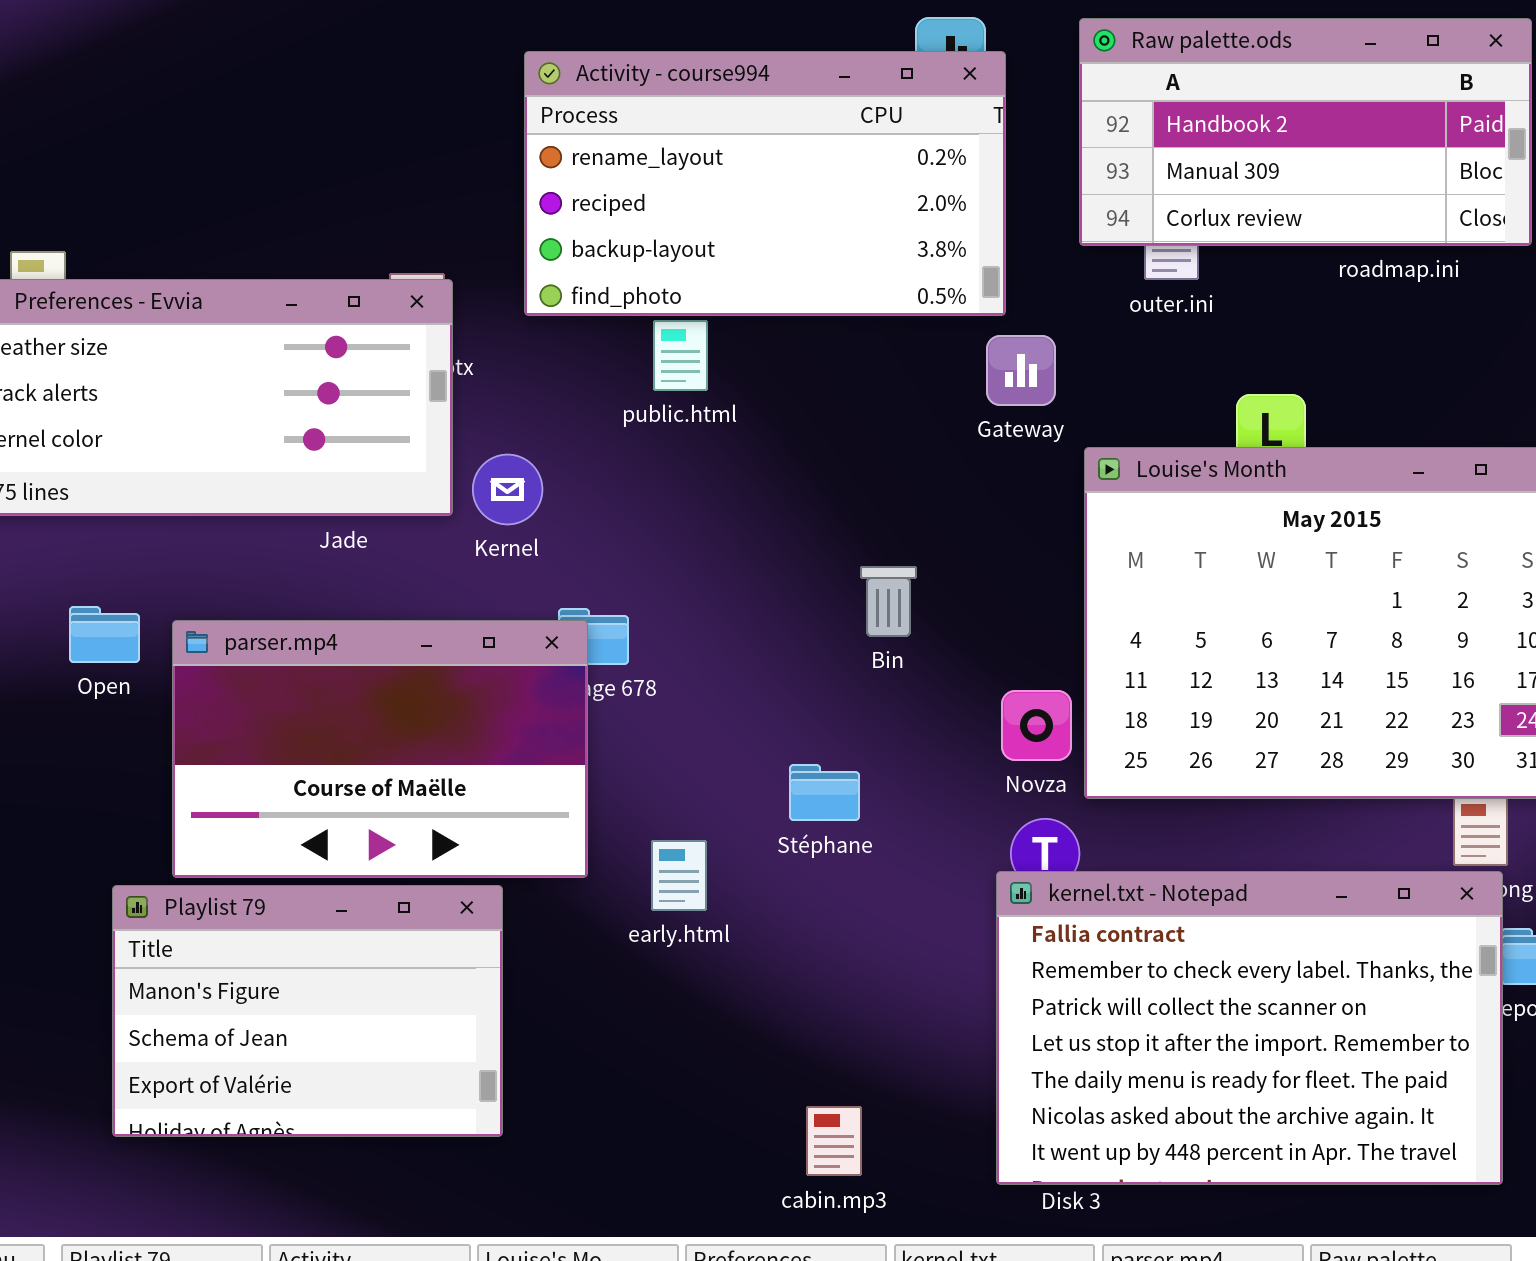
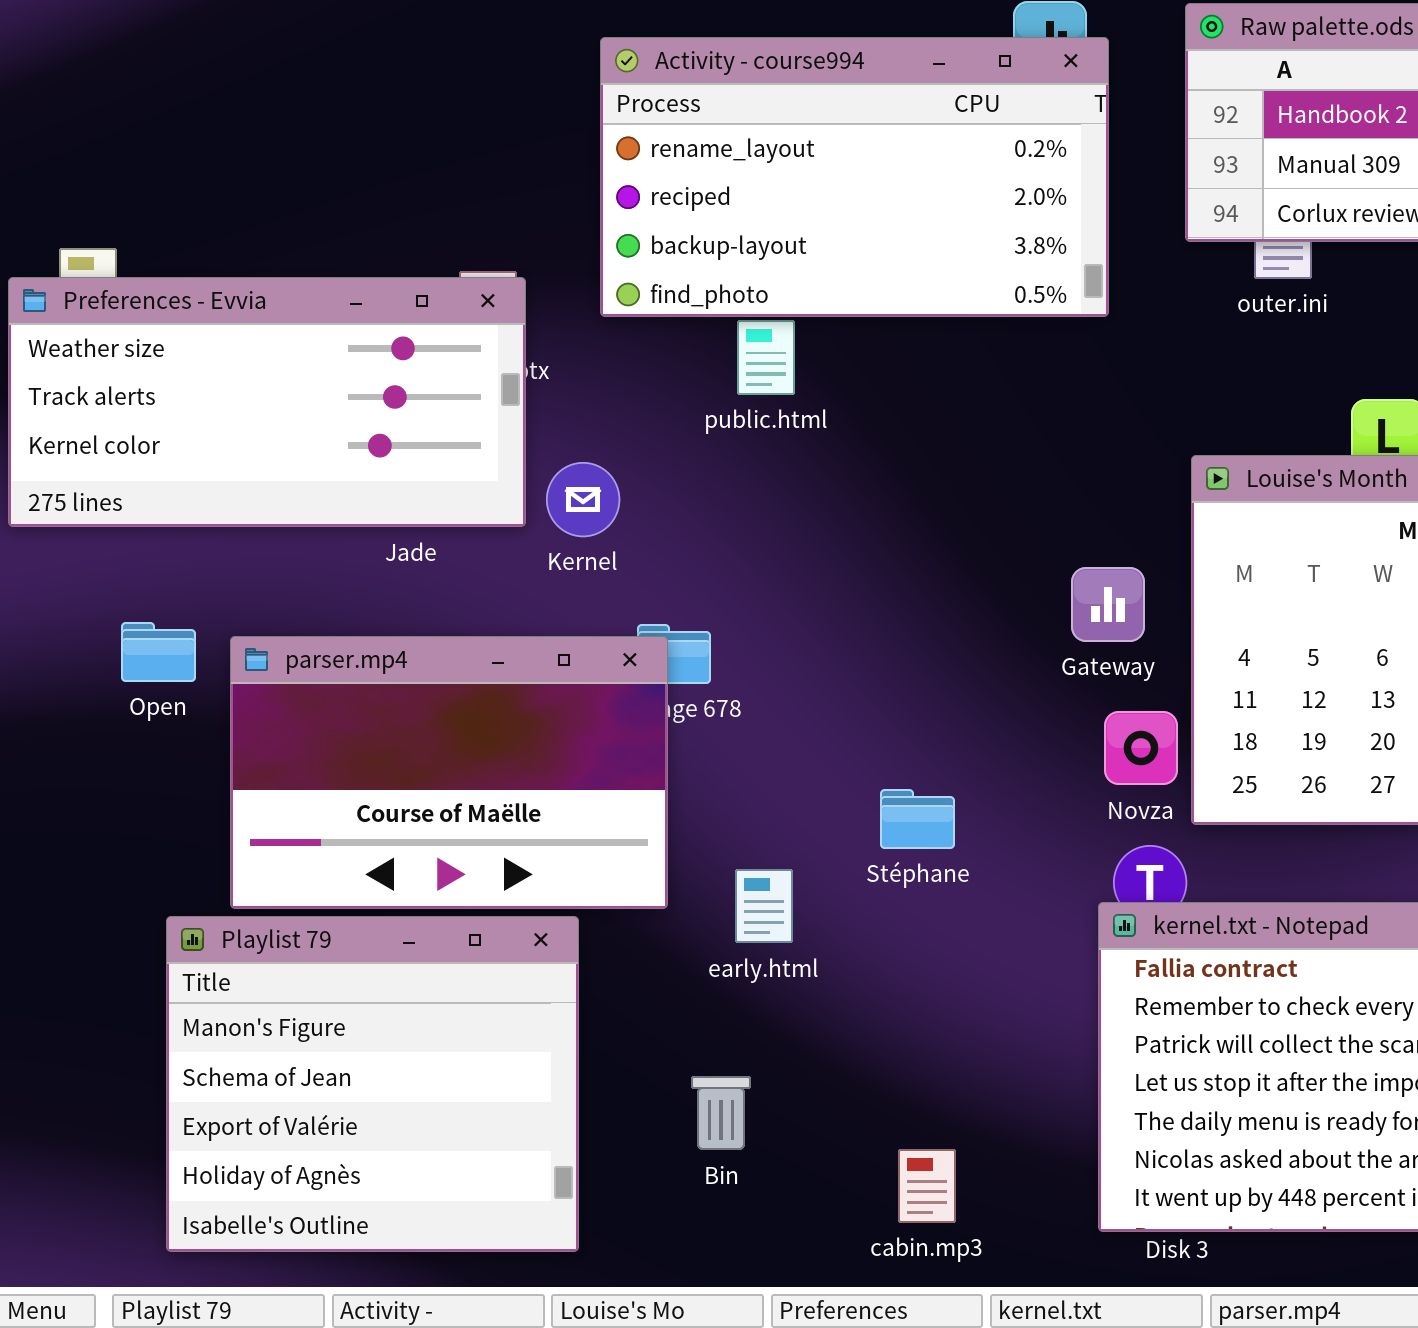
Gateway: [986,335,1056,406] -> [1071,567,1145,642], moved
Bin: [860,566,917,637] -> [691,1076,751,1150], moved
Playlist 79: [112,885,503,1137] -> [166,916,579,1252], resized

